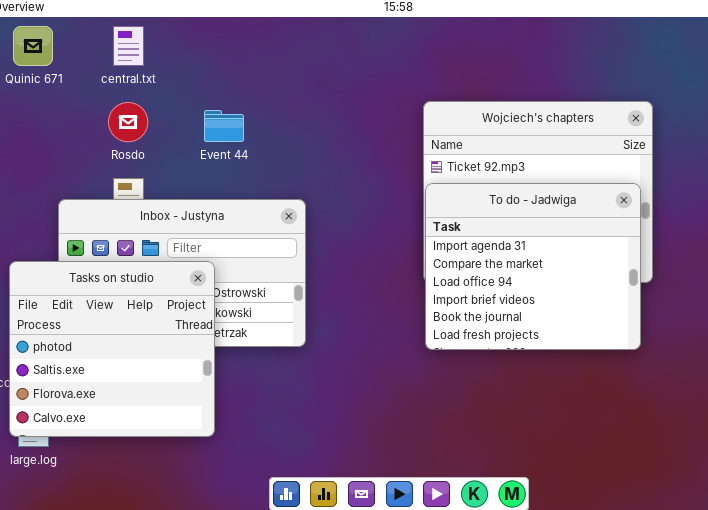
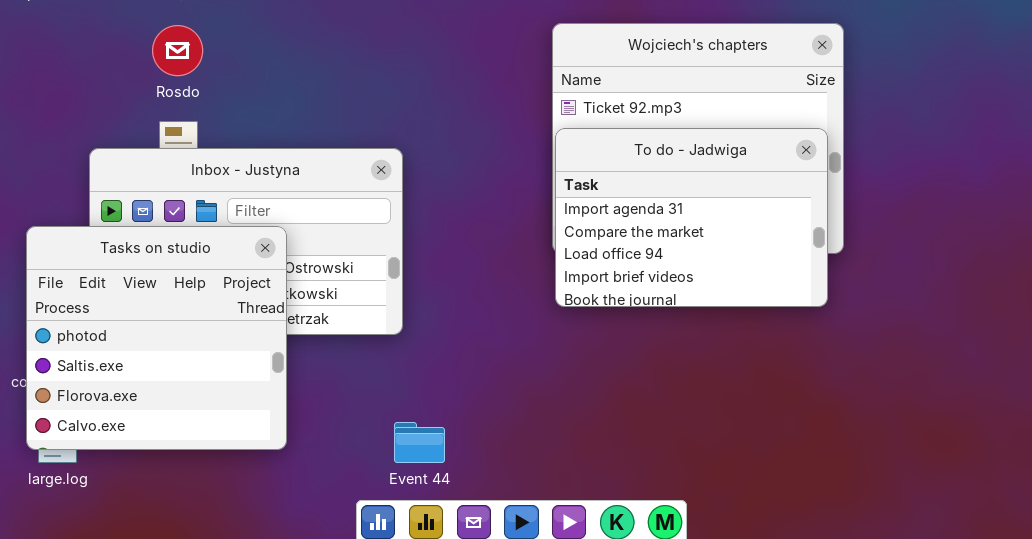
Event 44: [204,110,244,142] -> [394,422,445,463], moved
To do - Jadwiga: [425,183,641,350] -> [555,128,828,307], resized

